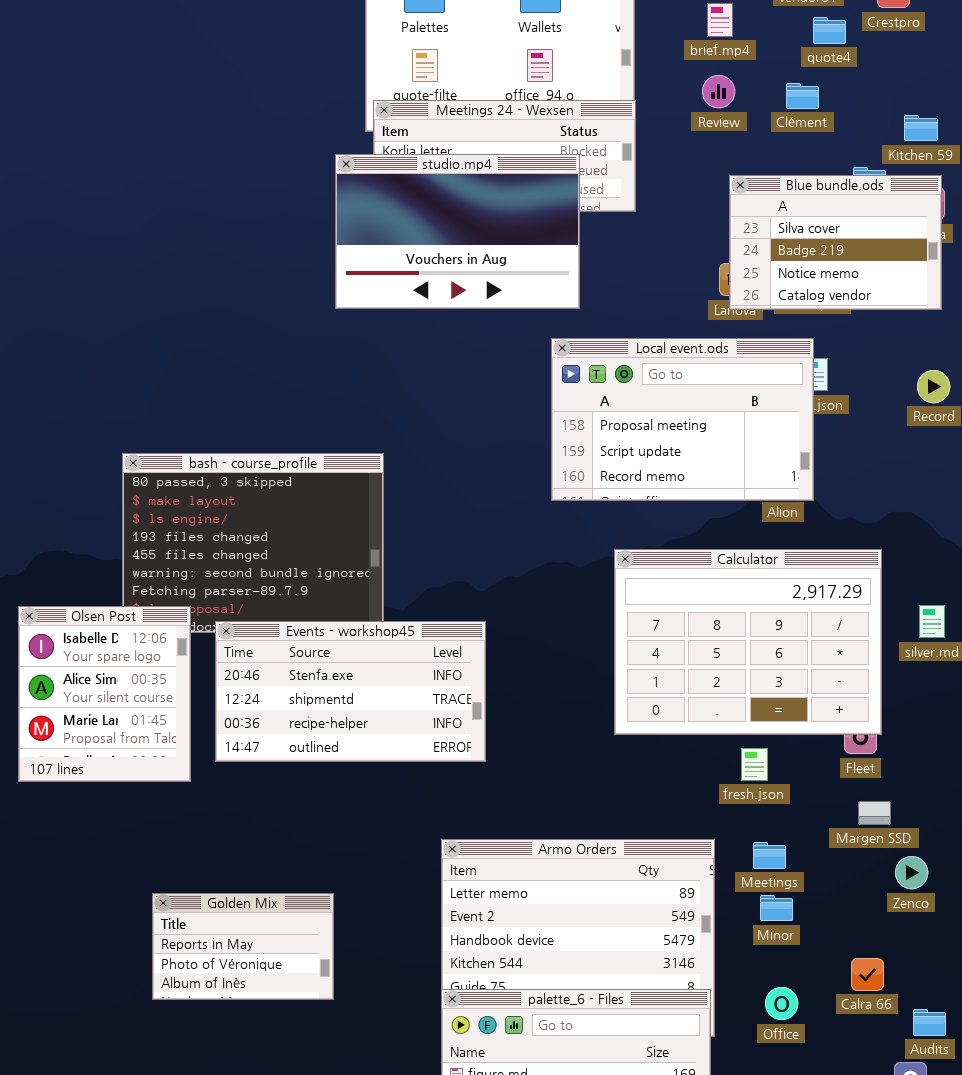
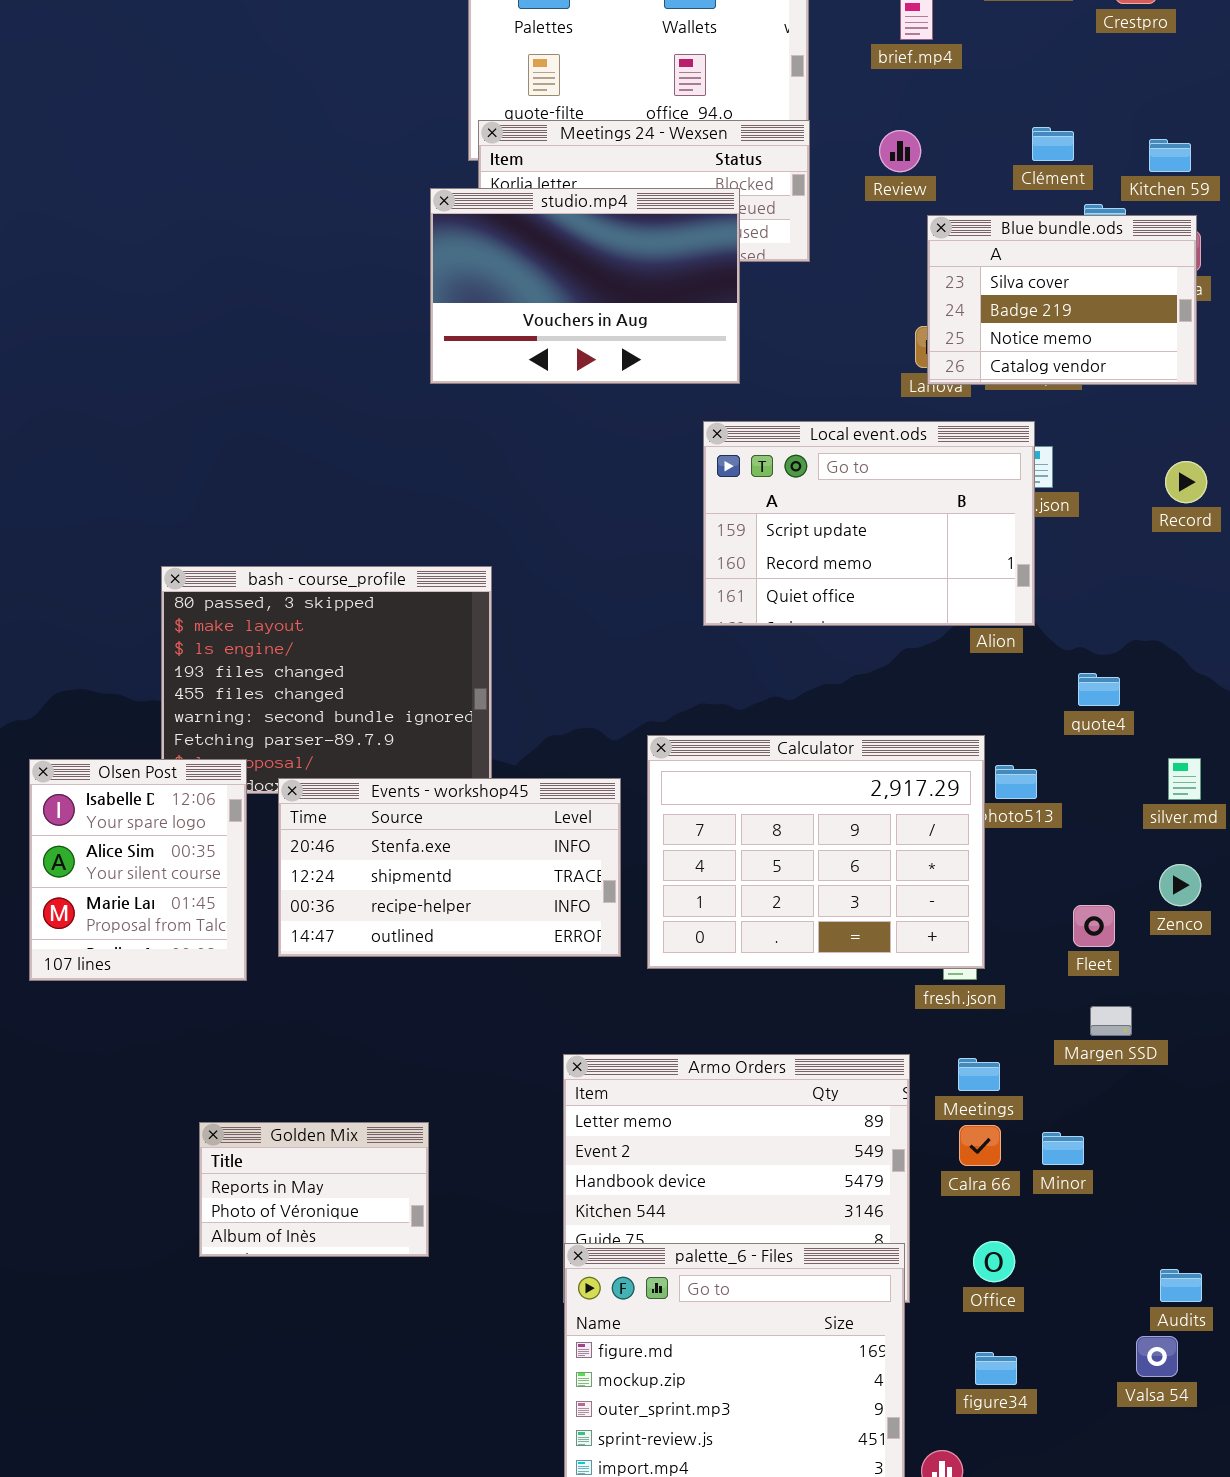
quote4: [813,17,846,44] -> [1078,673,1120,706], moved
Review: [702,75,735,108] -> [879,130,921,172], moved
Clément: [786,83,819,109] -> [1032,127,1074,161], moved
Local event.ods: [551,338,814,501] -> [703,421,1035,626], scrolled down 1 row
Calculator: [614,549,882,735] -> [647,735,985,969], moved
Zenco: [895,856,928,889] -> [1159,864,1201,906], moved
Minor: [760,895,793,921] -> [1042,1132,1084,1165], moved
Calra 66: [851,958,884,991] -> [959,1125,1001,1166], moved

